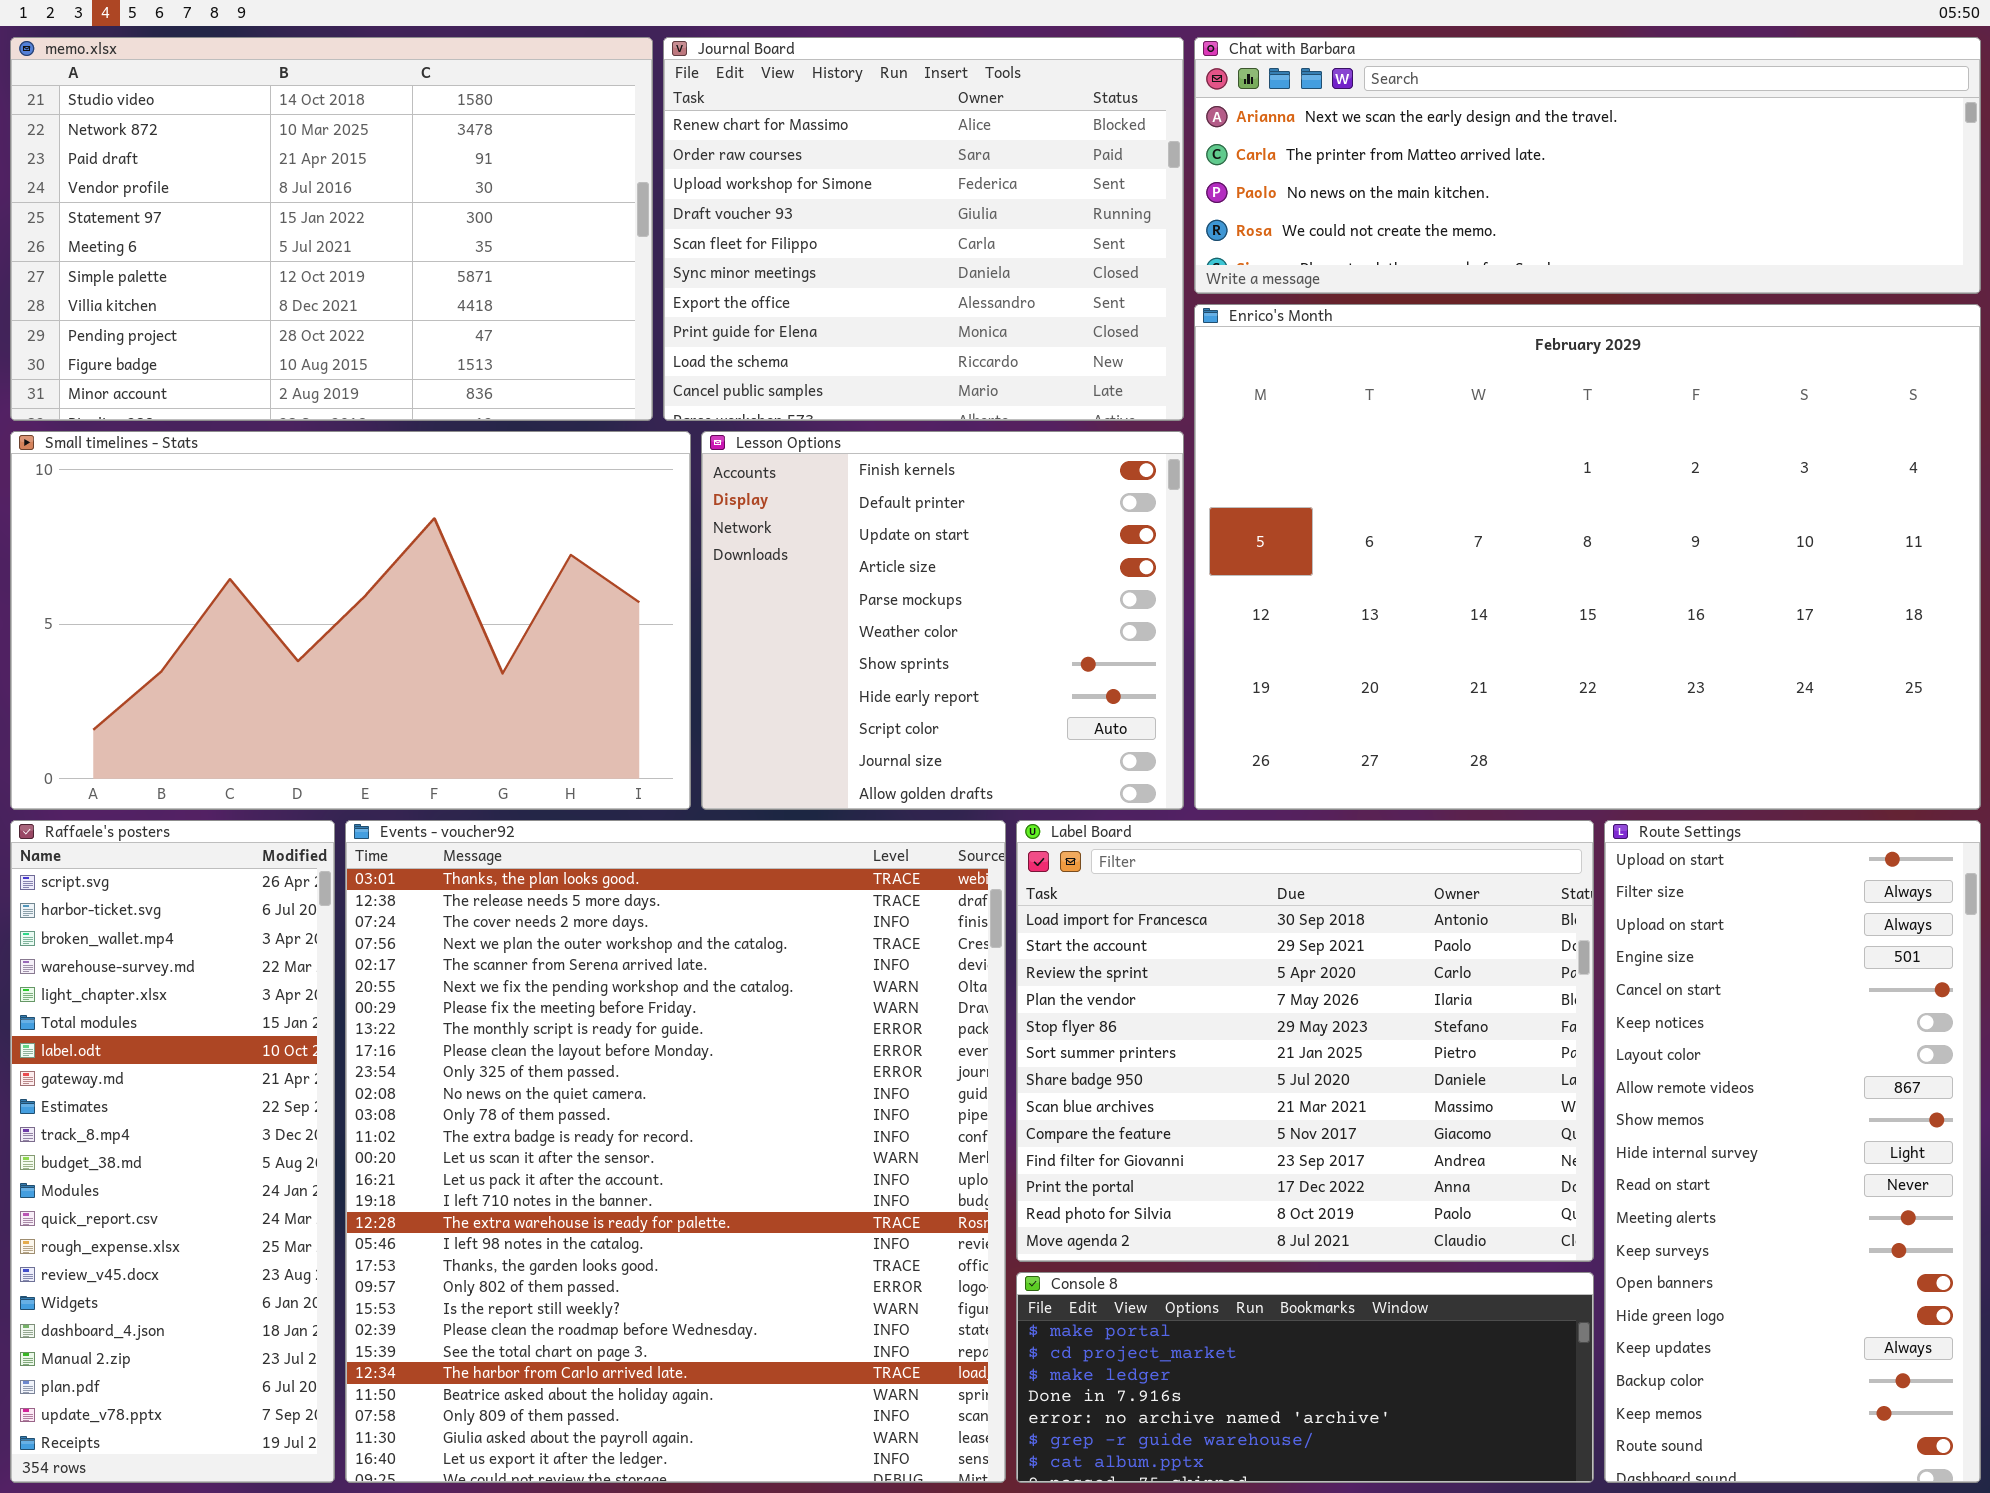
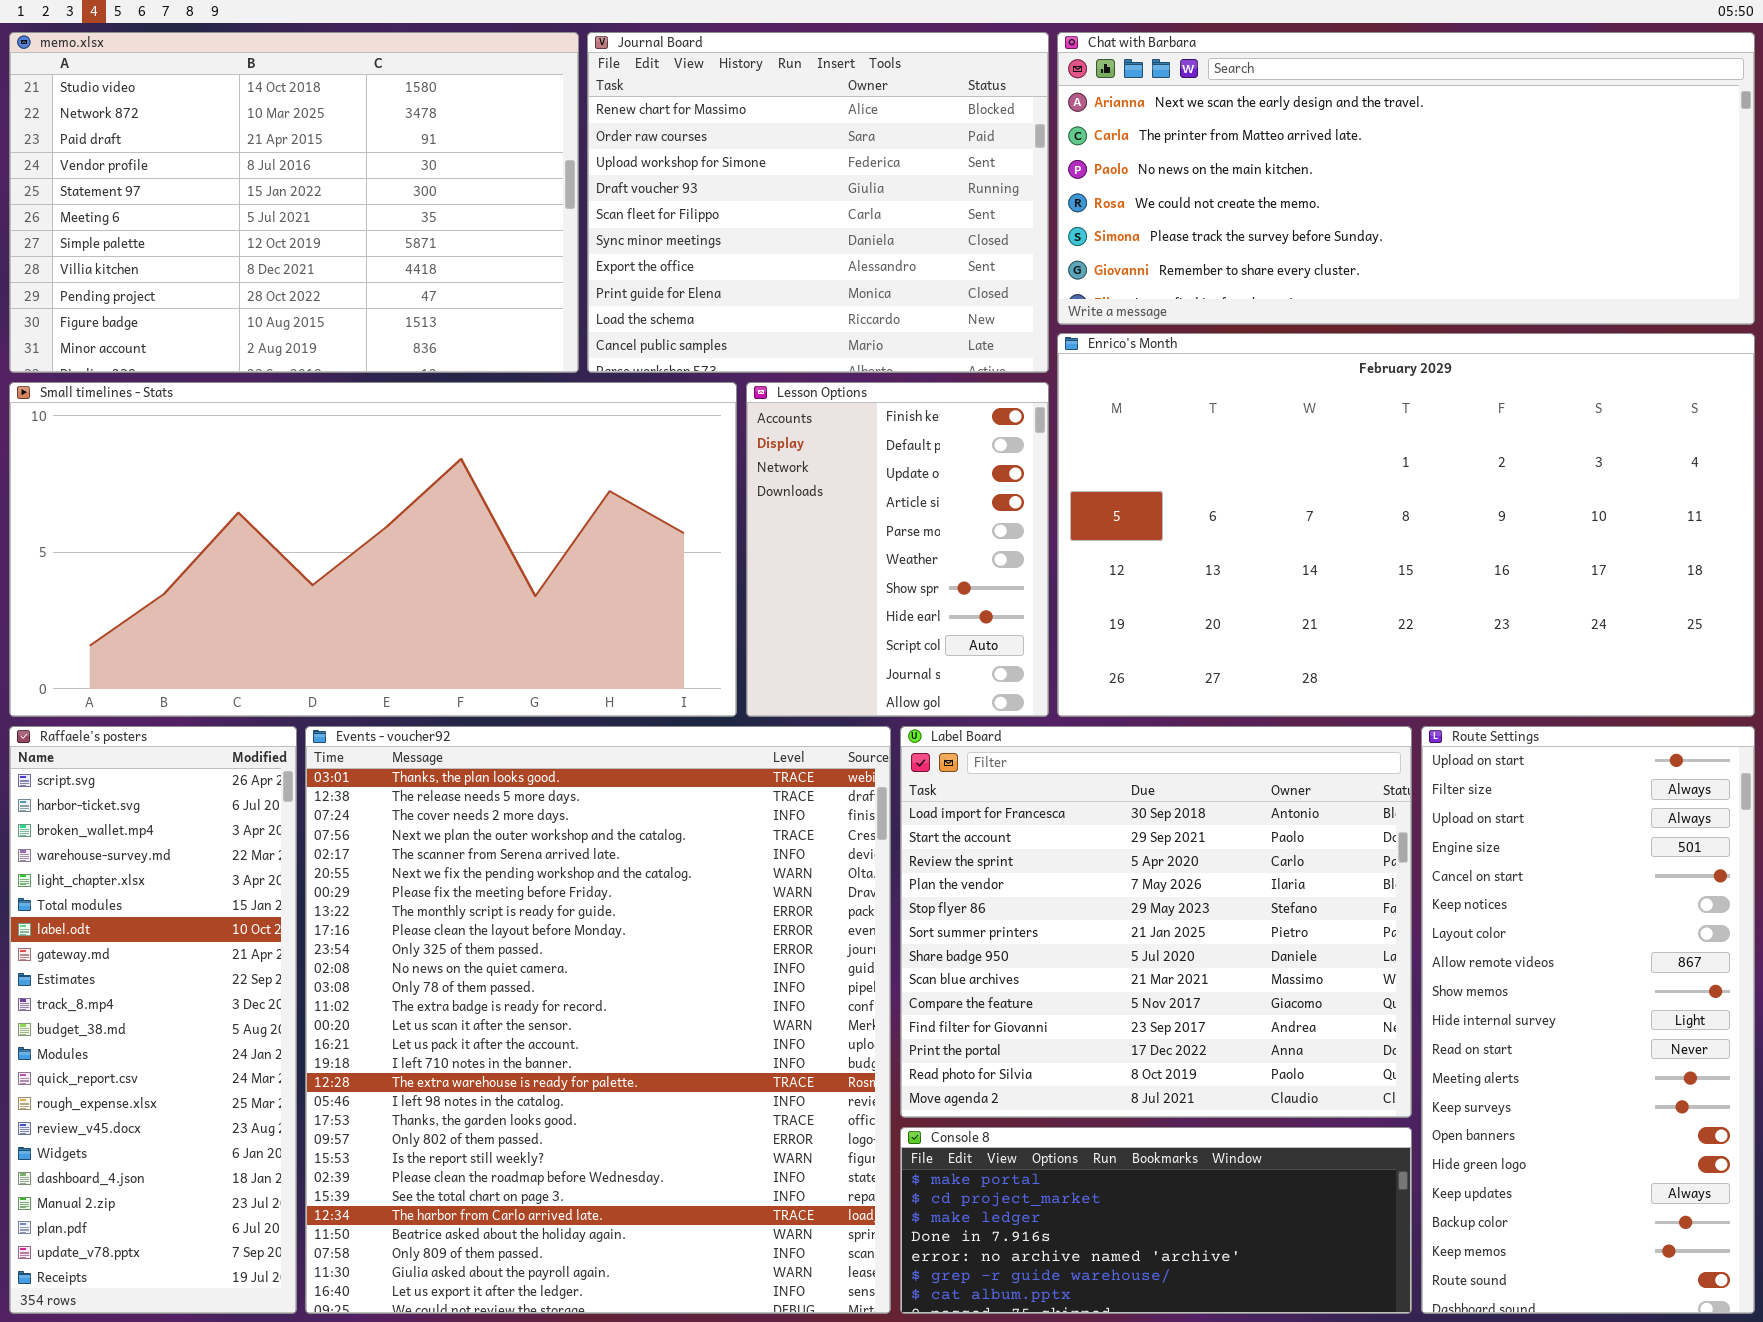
Chat with Barbara: [1194,37,1981,294] -> [1057,32,1755,325], resized
Enrico's Month: [1194,304,1981,810] -> [1057,333,1755,717], resized
Small timelines - Stats: [10,431,691,810] -> [9,382,737,717], resized
Lesson Options: [701,431,1184,810] -> [746,382,1049,717], resized

